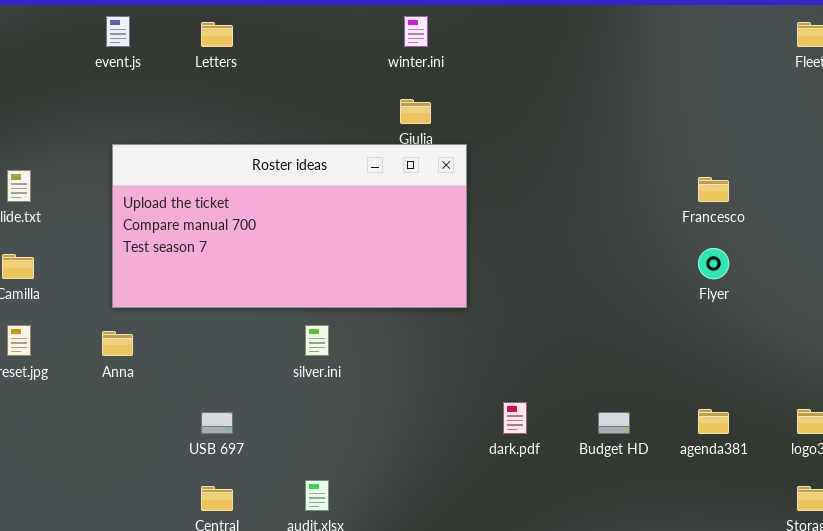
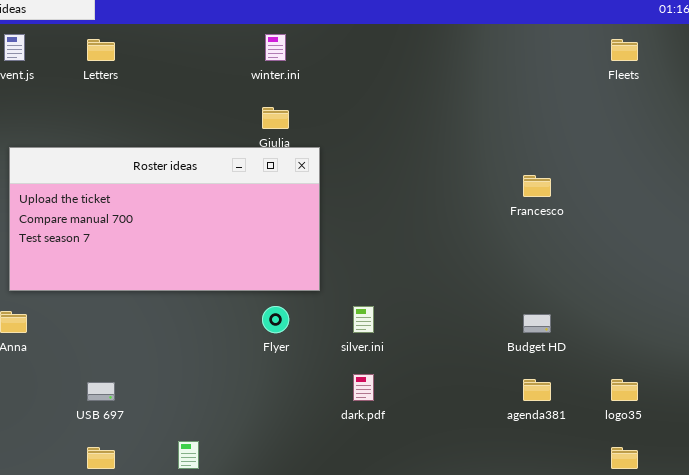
Flyer: [698,248,729,279] -> [262,306,289,333], moved
silver.ini: [305,325,329,356] -> [353,306,374,333], moved
Budget HD: [598,412,630,434] -> [523,314,551,333], moved

